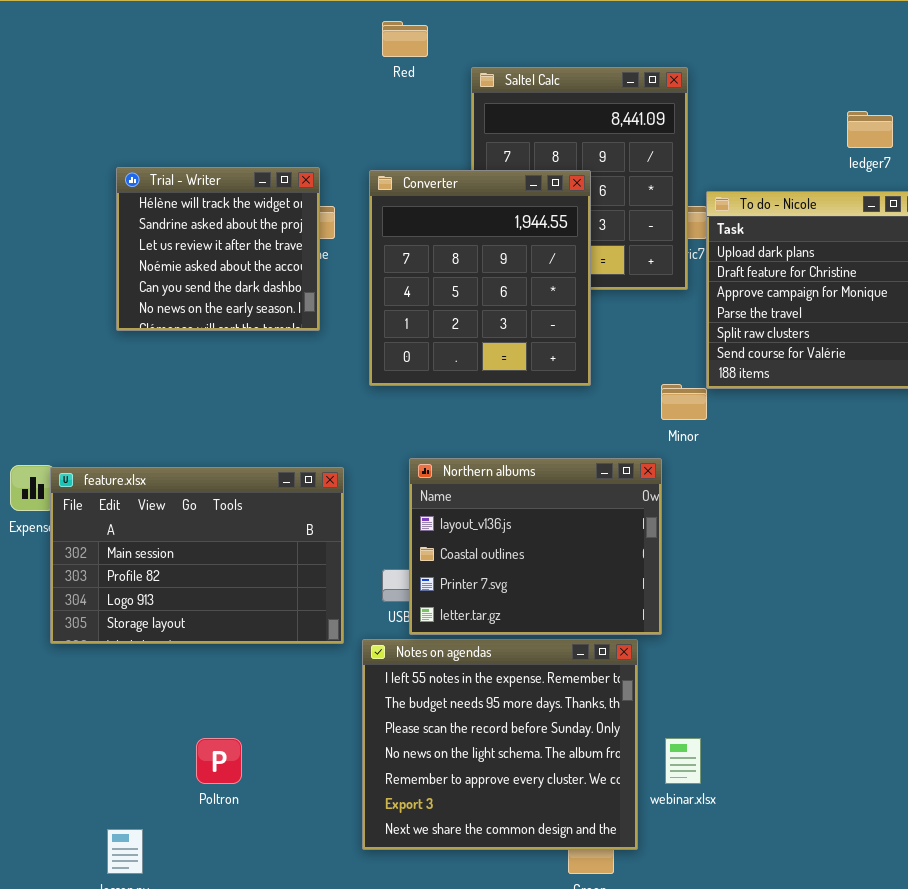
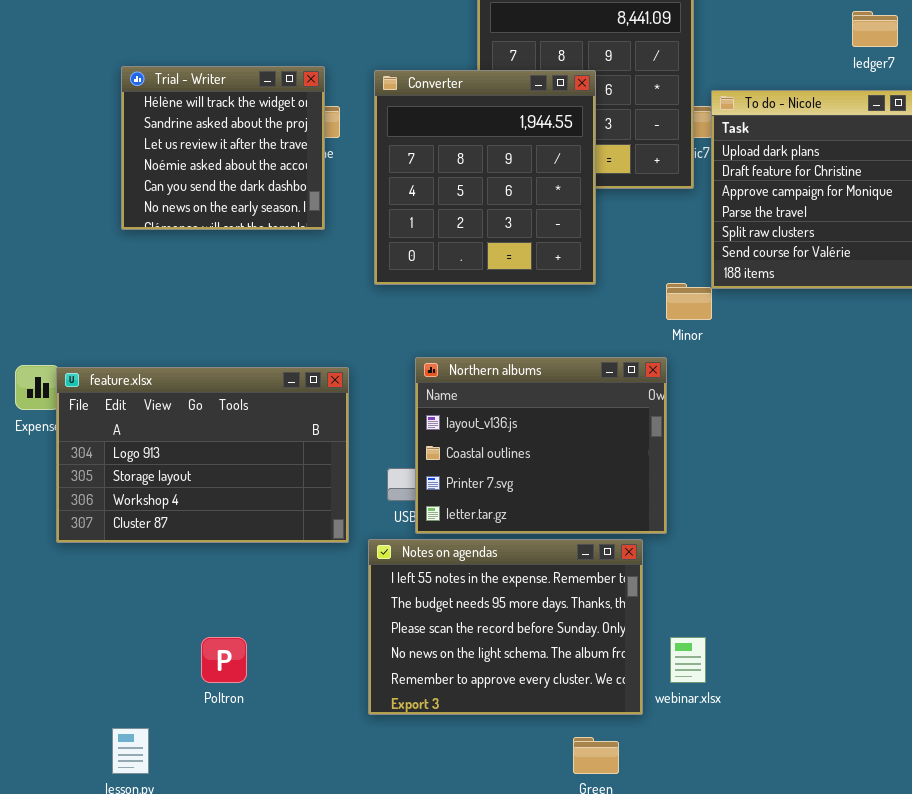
feature.xlsx: [50,467,344,644] -> [56,367,349,543], scrolled down 2 rows
Notes on agendas: [362,639,638,850] -> [368,539,643,715], resized

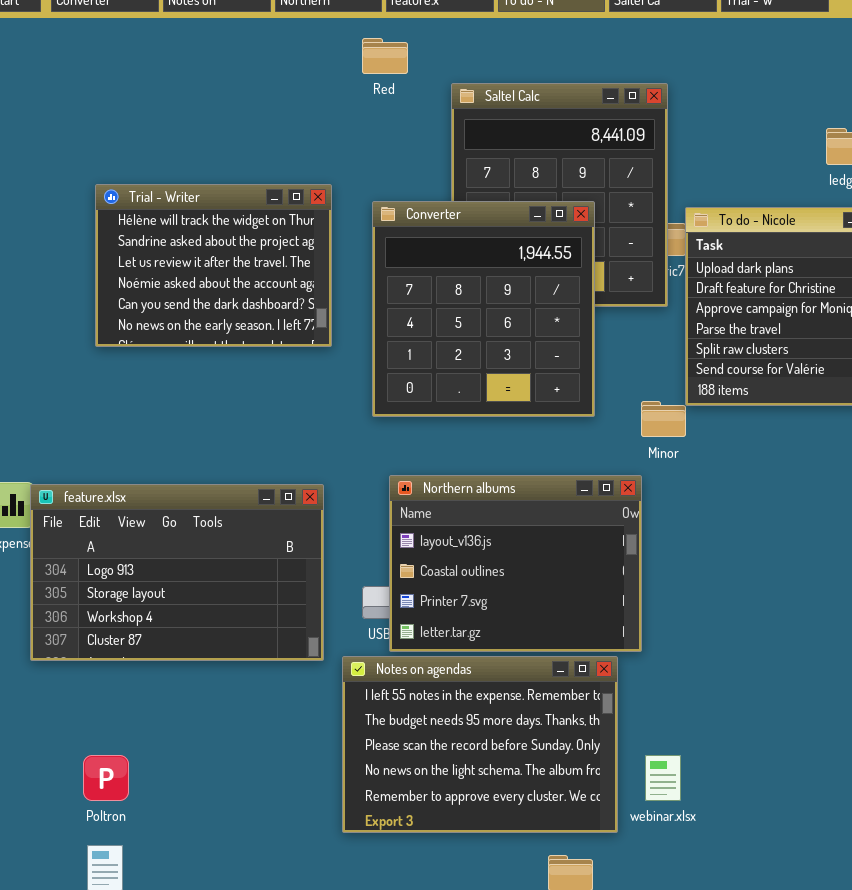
Trial - Writer: [121,66,325,230] -> [95,184,332,347], resized
Converter: [374,70,596,285] -> [372,201,595,417], moved
Poltron: [201,637,247,683] -> [83,755,129,801], moved

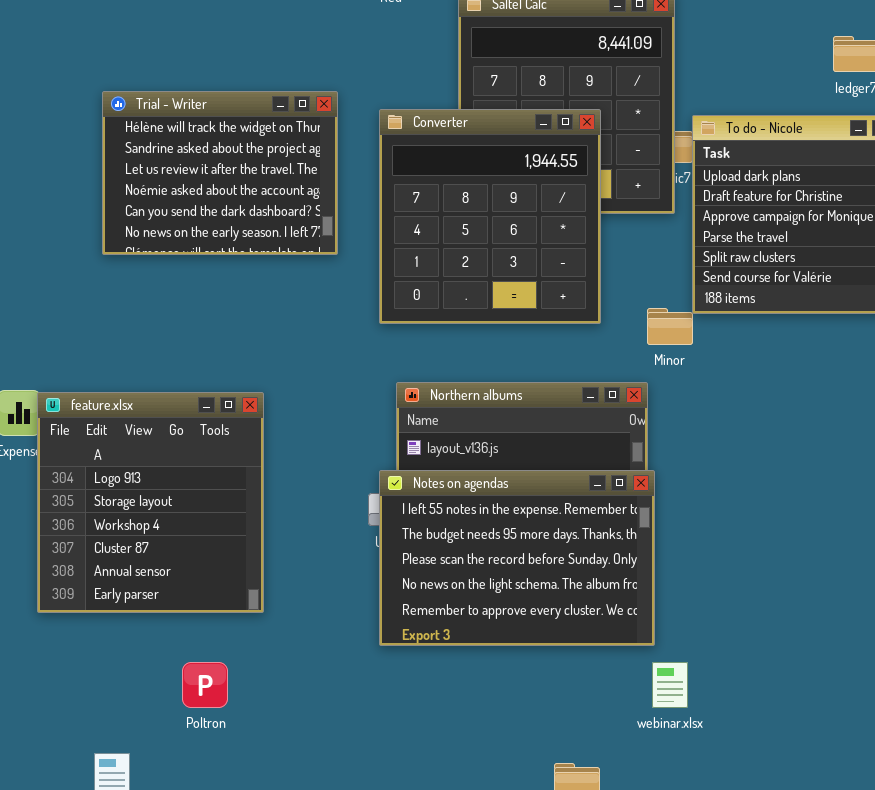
feature.xlsx: [30,484,324,661] -> [37,392,264,613], resized
Notes on agendas: [342,656,618,833] -> [379,470,655,646], moved
Poltron: [83,755,129,801] -> [182,662,228,708], moved

